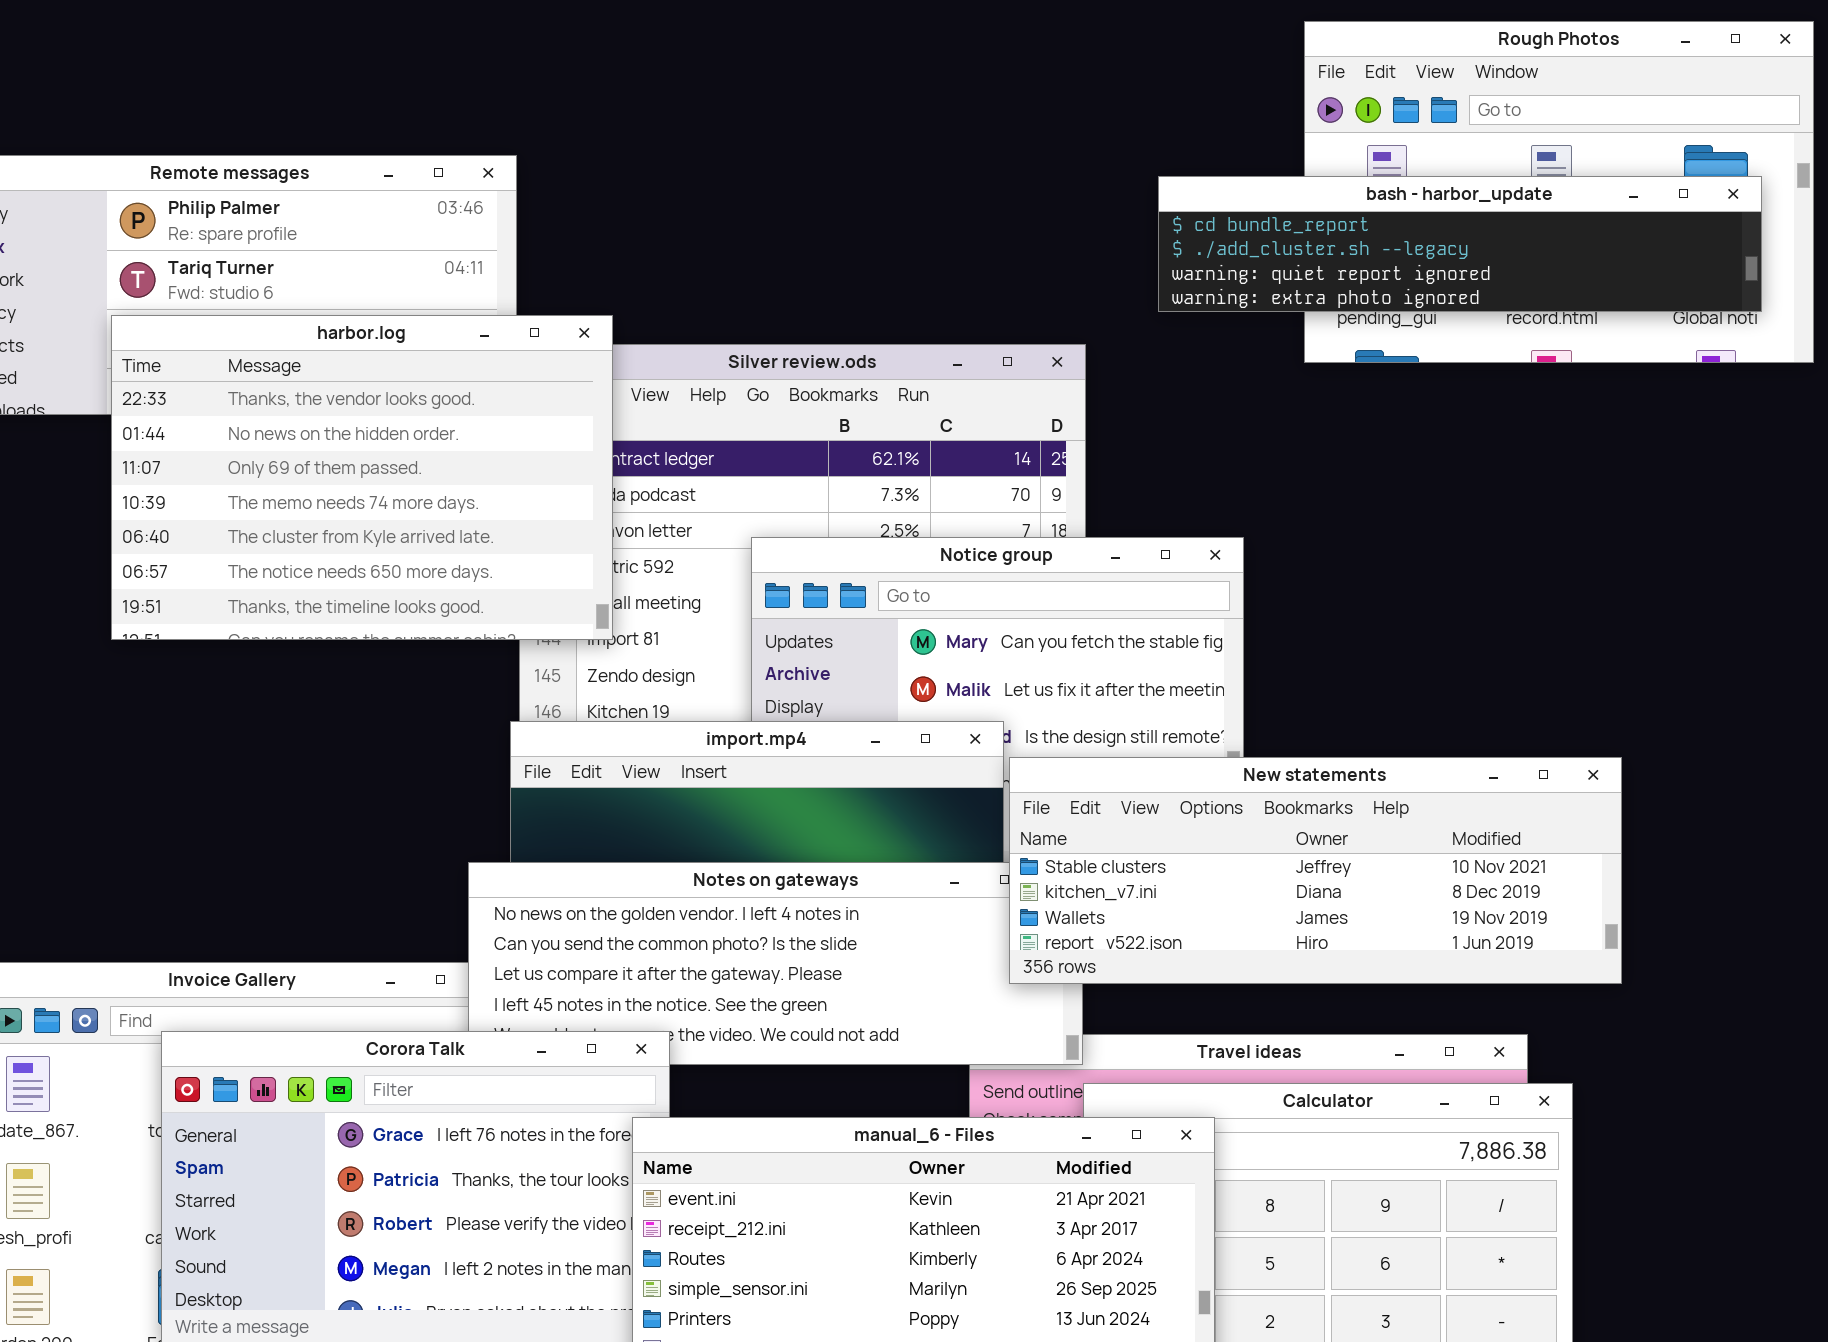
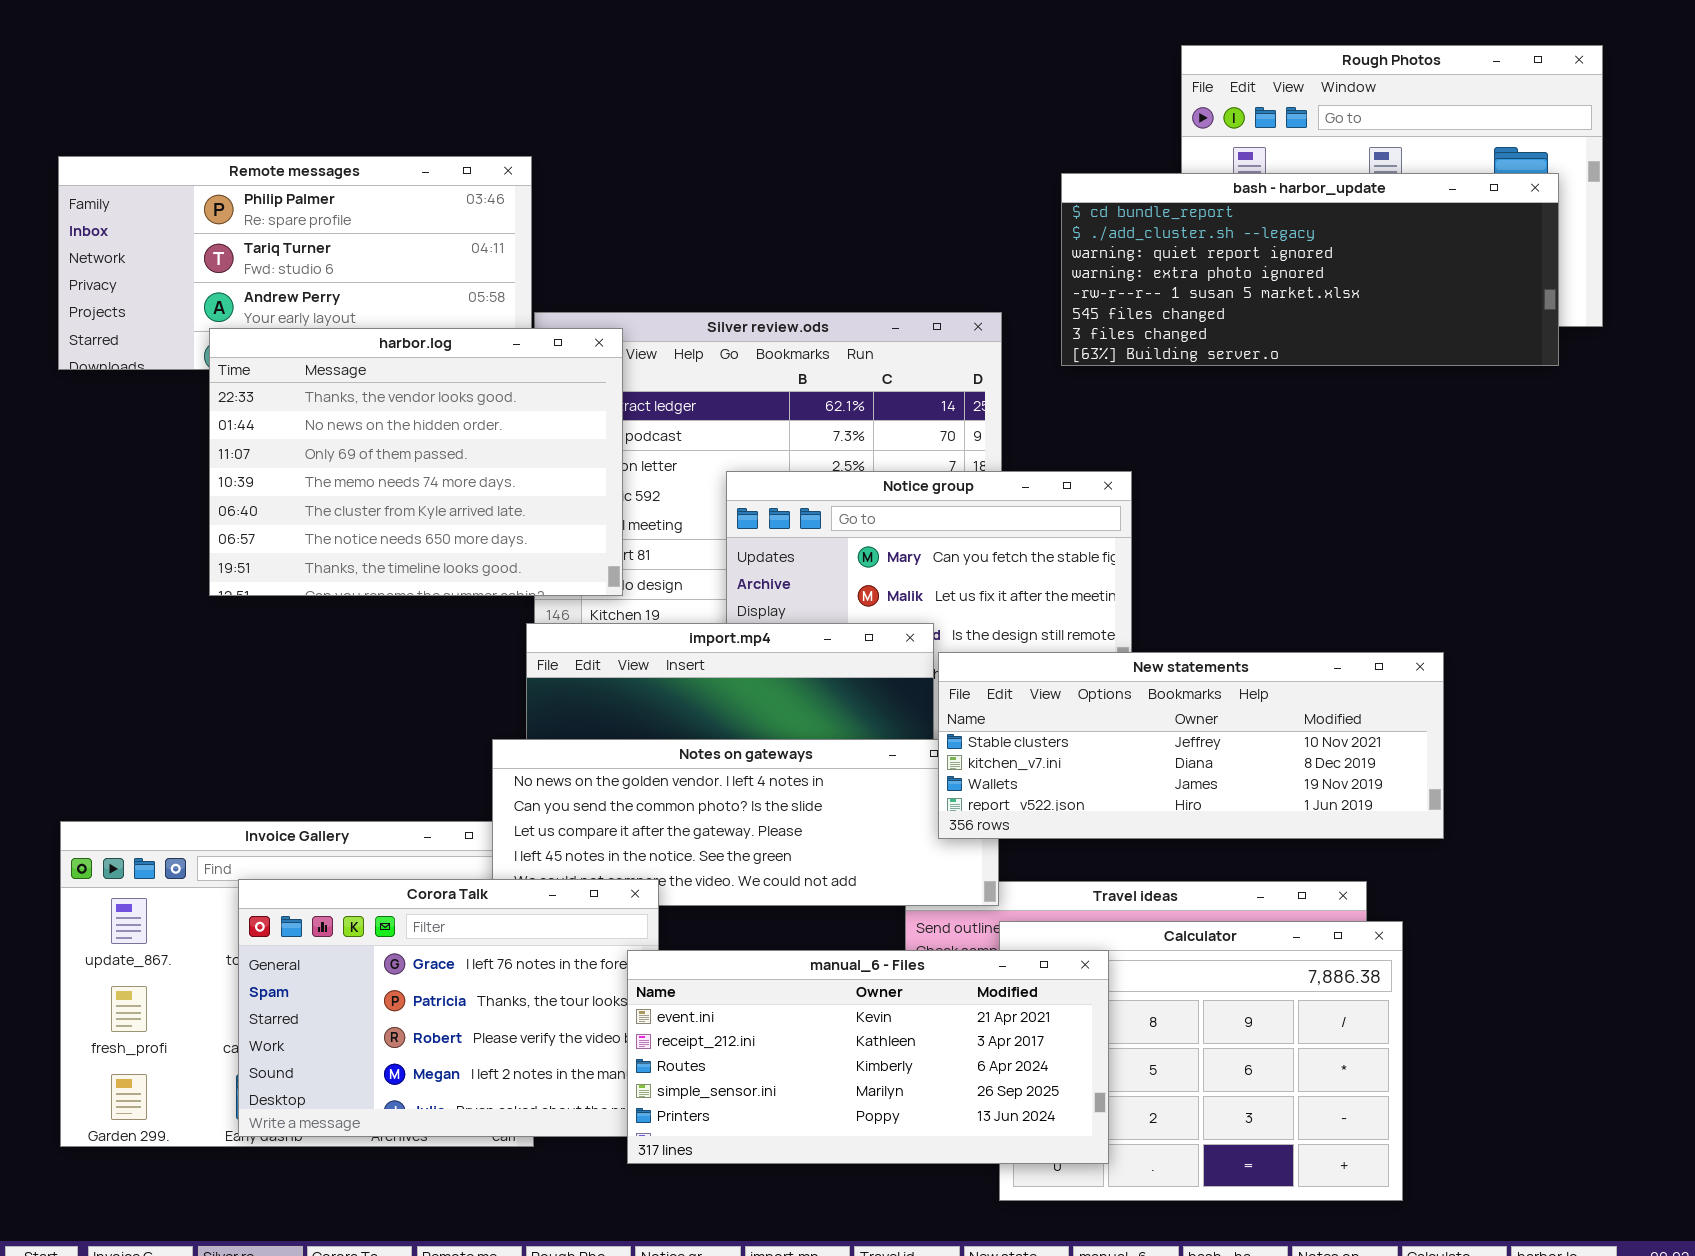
bash - harbor_update: [1158,176,1762,312] -> [1061,173,1559,366], resized
harbor.log: [111,315,613,640] -> [209,328,623,596], moved

